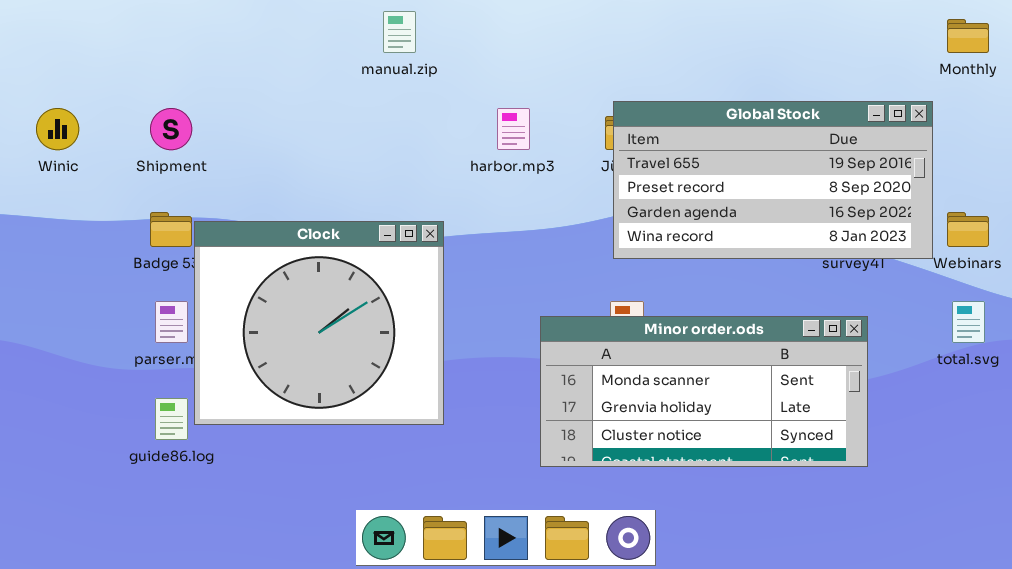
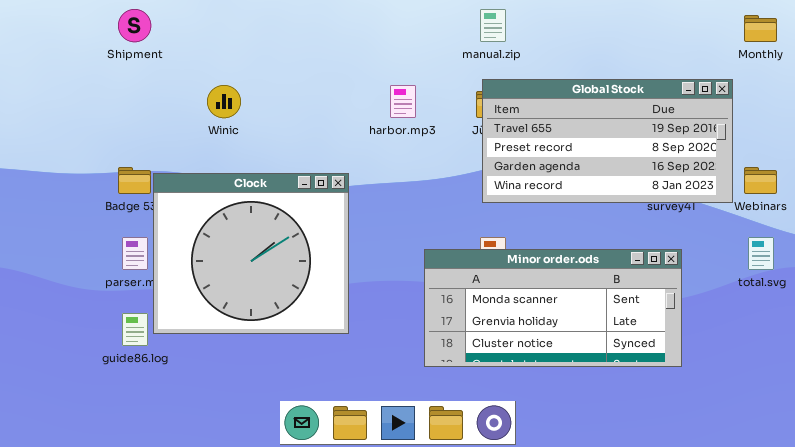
manual.zip: [383,11,416,53] -> [480,9,506,42], moved
Winic: [36,108,79,150] -> [207,85,241,118], moved
Shipment: [150,108,192,150] -> [118,9,151,42], moved

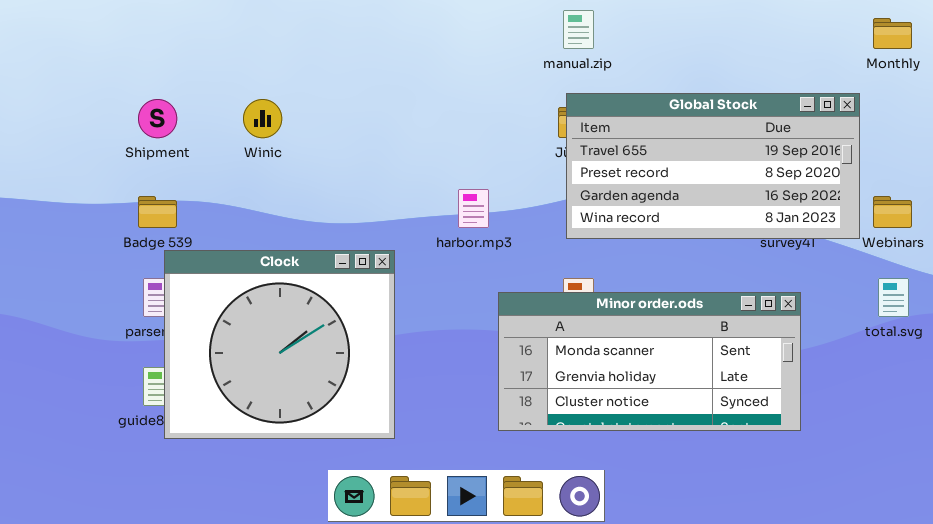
Shipment: [118,9,151,42] -> [138,99,177,138], moved
harbor.mp3: [390,85,416,118] -> [458,189,489,228], moved
Clock: [153,173,349,334] -> [164,250,395,439], moved

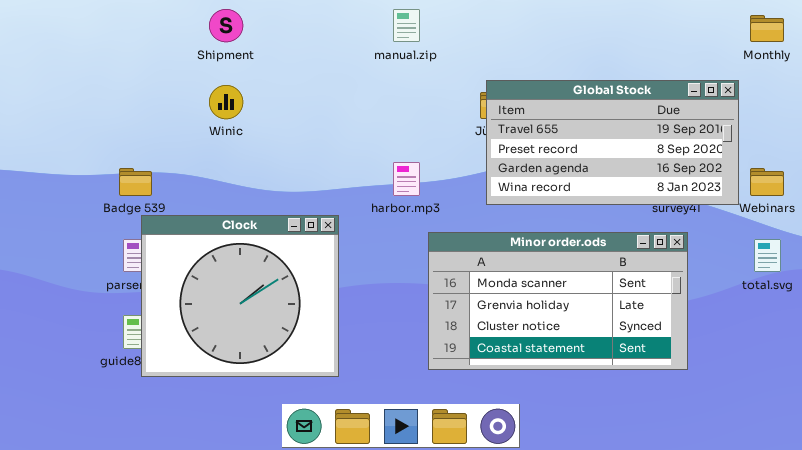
manual.zip: [563,10,594,49] -> [393,9,420,42], moved
Shipment: [138,99,177,138] -> [209,9,243,42], moved
Minor order.ods: [498,292,801,431] -> [428,232,688,370], resized

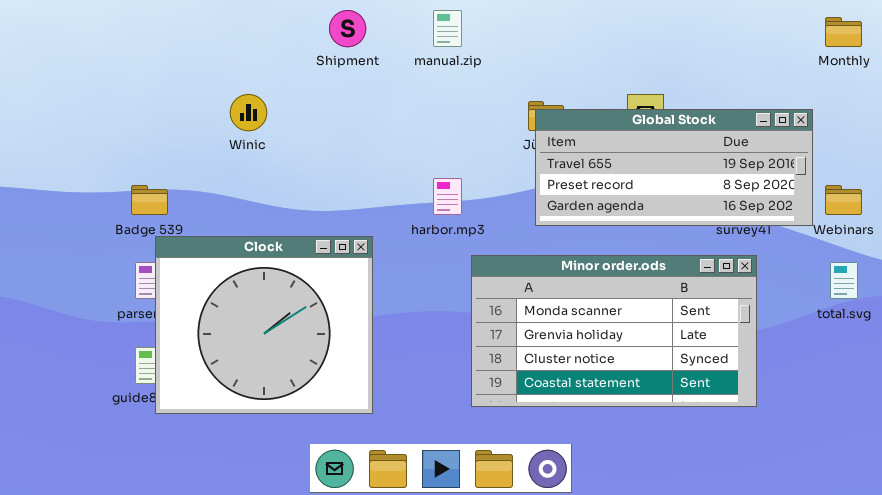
Shipment: [209,9,243,42] -> [329,10,366,47], moved
Global Stock: [486,80,739,205] -> [535,109,813,226], resized

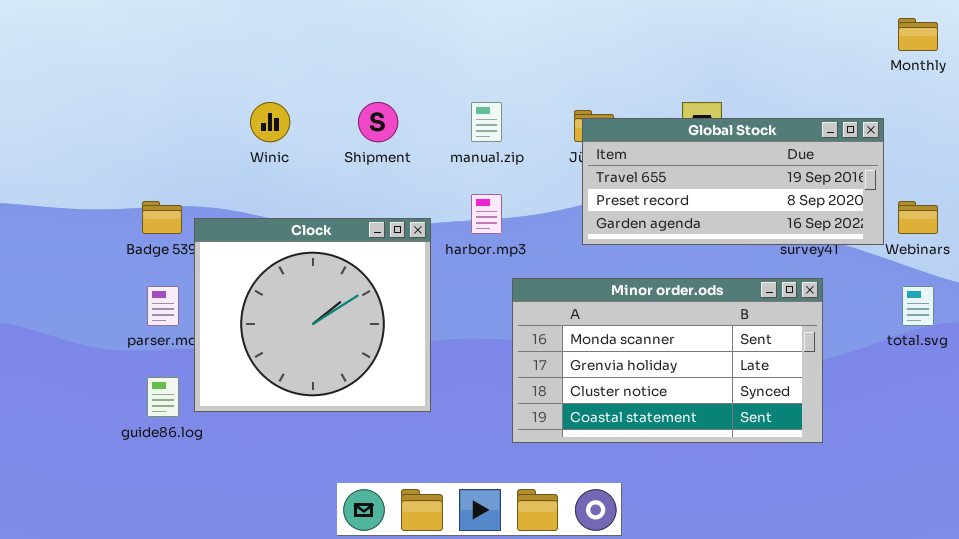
Shipment: [329,10,366,47] -> [358,102,398,142], moved
manual.zip: [433,10,462,47] -> [471,102,502,142], moved
Clock: [155,236,373,414] -> [194,218,431,412], moved

